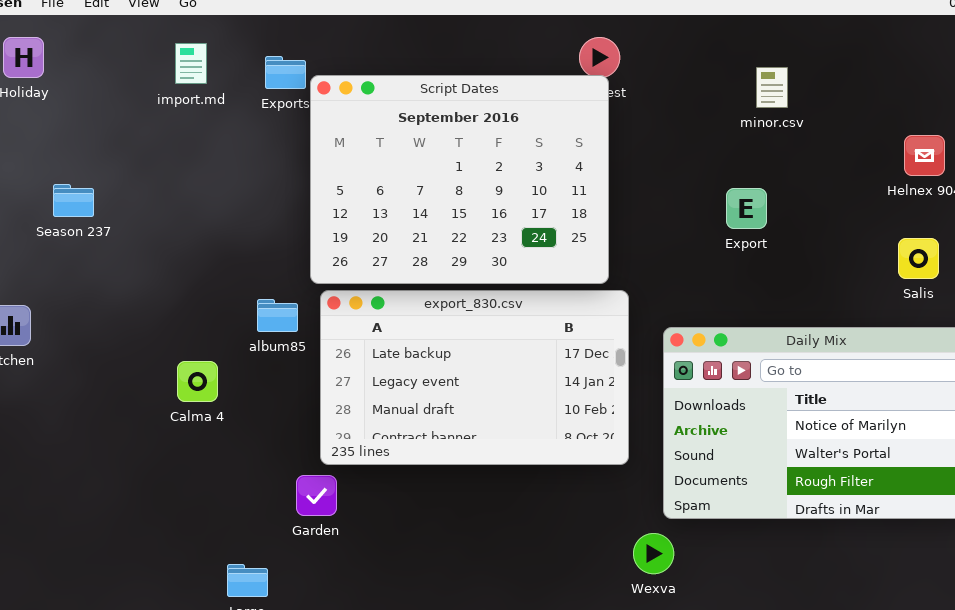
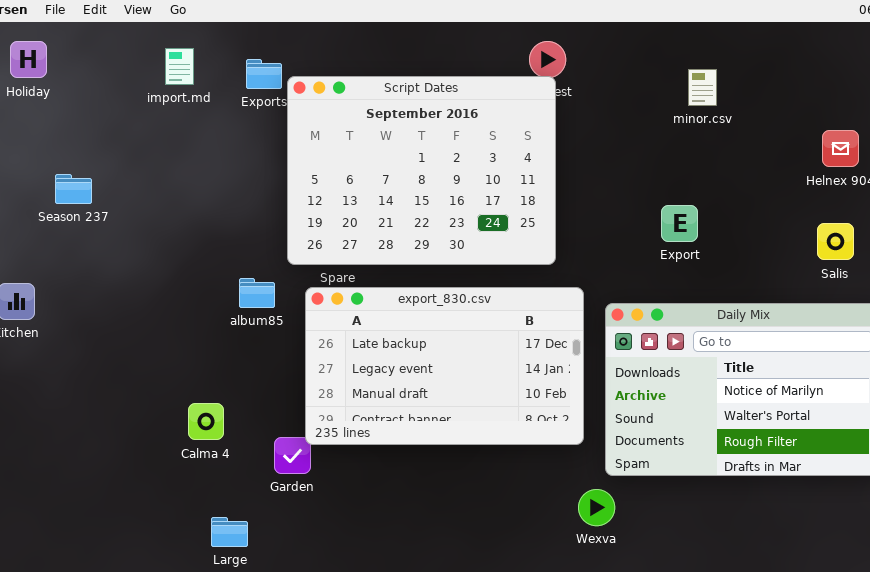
Export: [726,188,767,229] -> [661,205,698,242], moved
export_830.csv: [320,290,629,465] -> [305,287,584,445], moved
Calma 4: [177,361,218,402] -> [188,403,224,440], moved

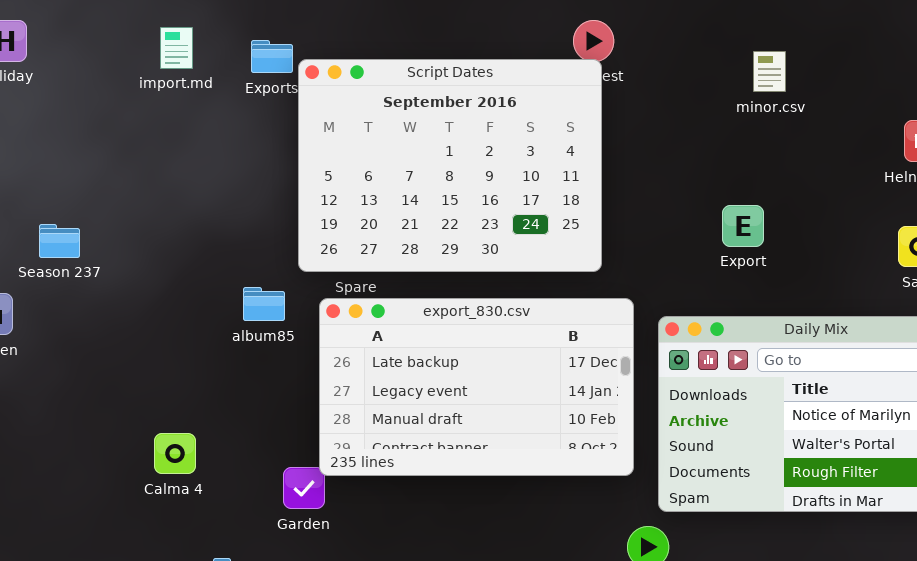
Season 237: [55,174,92,204] -> [39,224,80,258], moved
Calma 4: [188,403,224,440] -> [154,433,196,474], moved

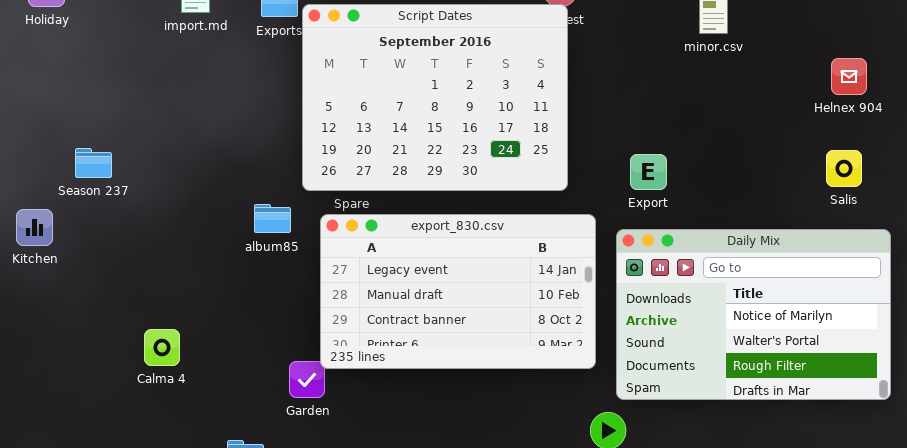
Export: [722,205,764,247] -> [630,154,667,190], moved
export_830.csv: [319,298,634,476] -> [320,214,596,369], scrolled down 1 row
Calma 4: [154,433,196,474] -> [144,329,180,366], moved

